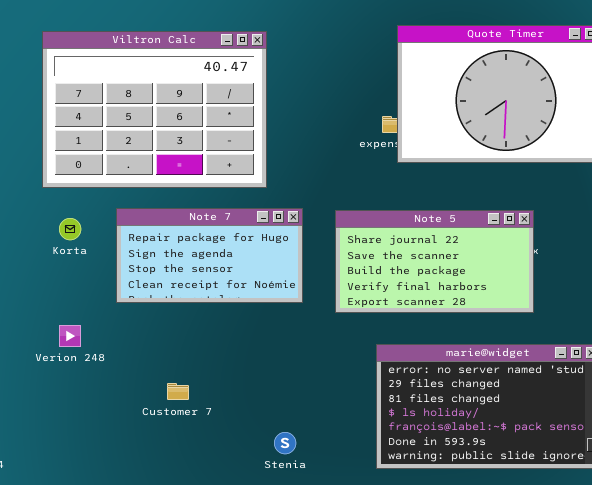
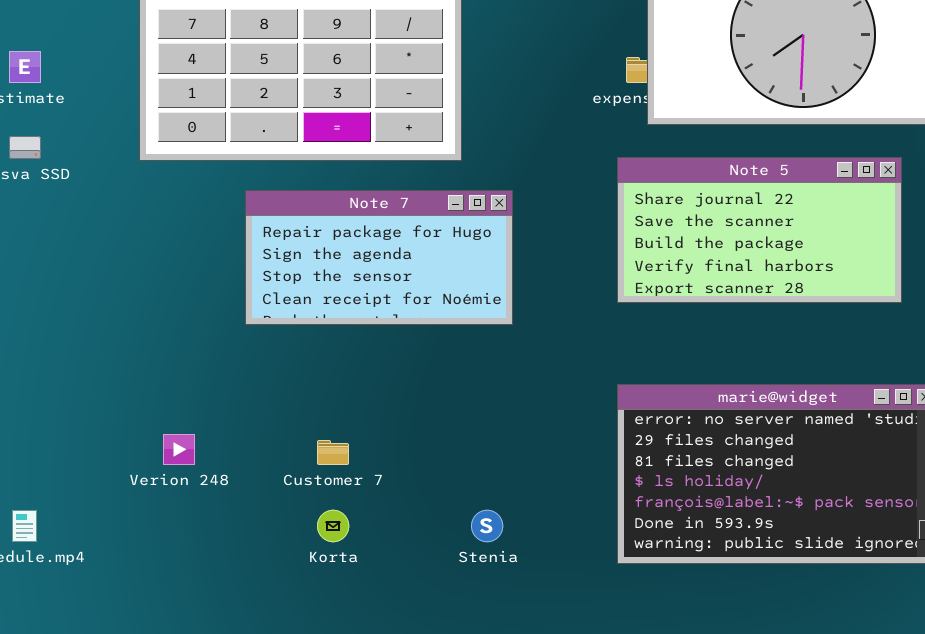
Note 5: [335,210,534,313] -> [617,157,902,303], moved
Korta: [59,218,81,240] -> [317,510,349,542], moved
Verion 248: [59,325,81,347] -> [163,434,195,465], moved

